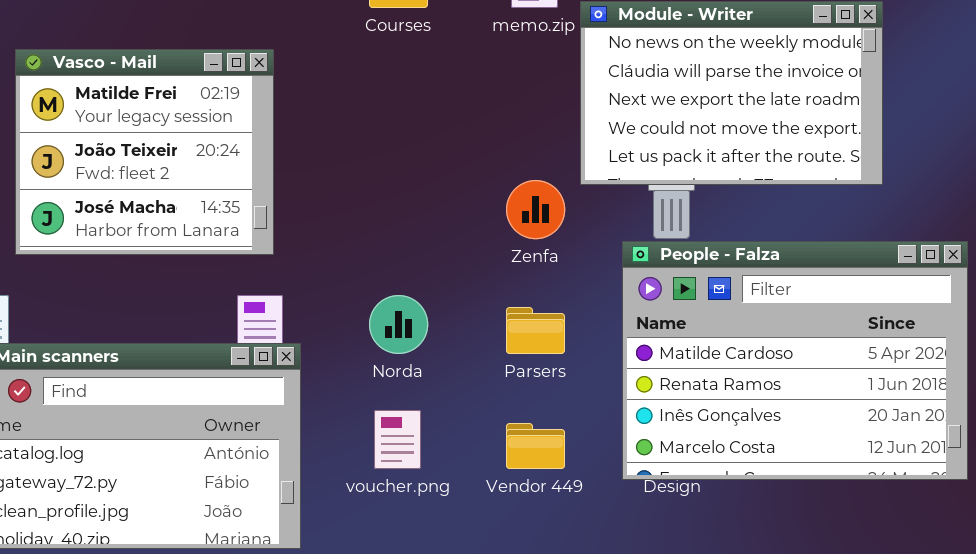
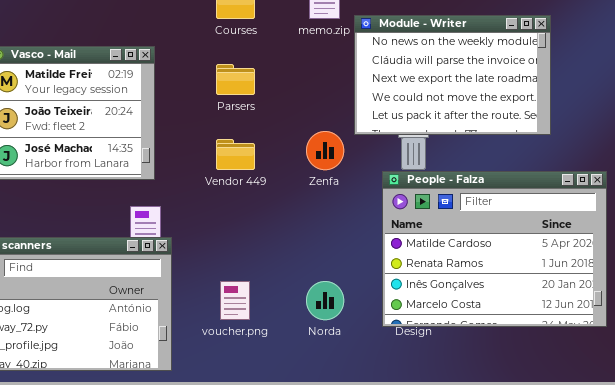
Norda: [369,295,428,354] -> [306,281,344,320], moved
Parsers: [506,307,565,354] -> [216,64,255,95], moved
Vendor 449: [506,423,565,469] -> [216,139,255,170], moved

